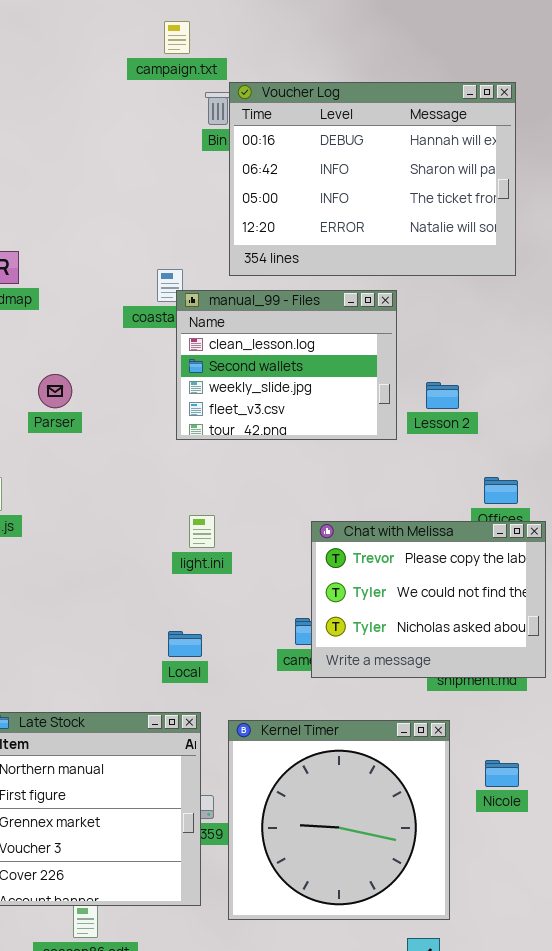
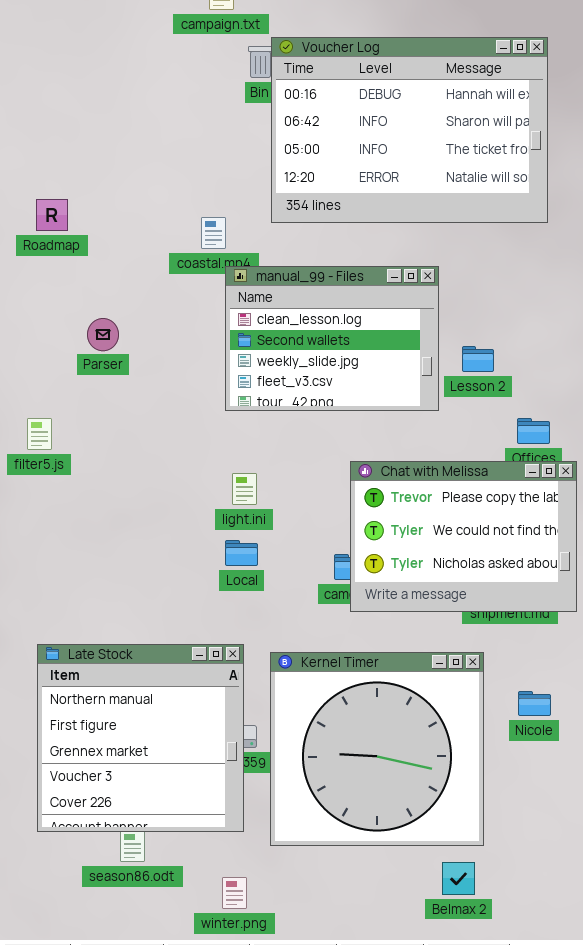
manual_99 - Files: [176,290,397,440] -> [225,266,439,411], moved
Lesson 2: [426,382,459,409] -> [462,346,494,372], moved
light.ini: [189,515,215,548] -> [232,473,257,505], moved
Local: [168,631,202,657] -> [225,540,258,566], moved

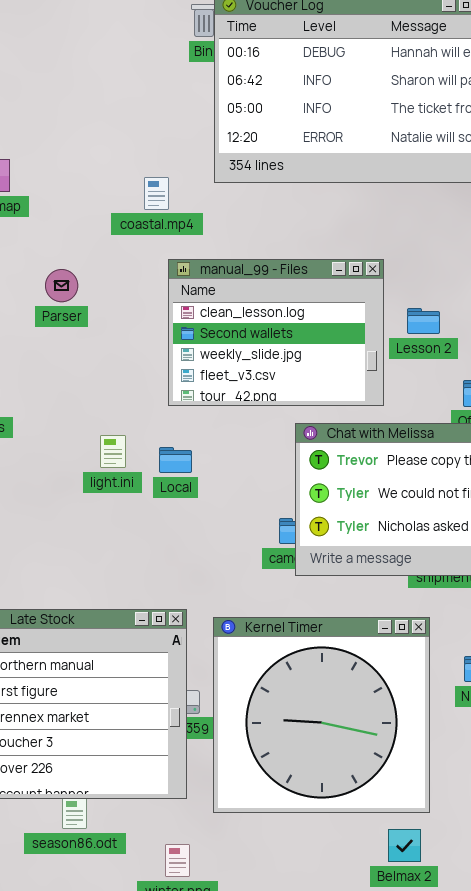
manual_99 - Files: [225,266,439,411] -> [168,259,384,406], moved
Parser: [87,318,119,351] -> [45,269,78,302], moved
light.ini: [232,473,257,505] -> [100,435,126,468], moved
Local: [225,540,258,566] -> [159,447,192,473], moved

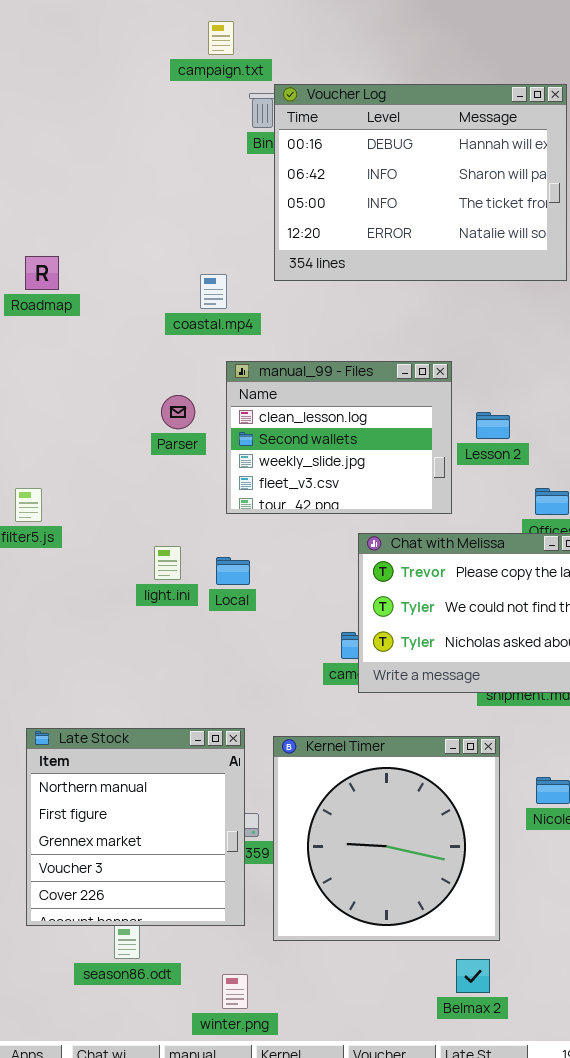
Parser: [45,269,78,302] -> [161,395,195,429], moved

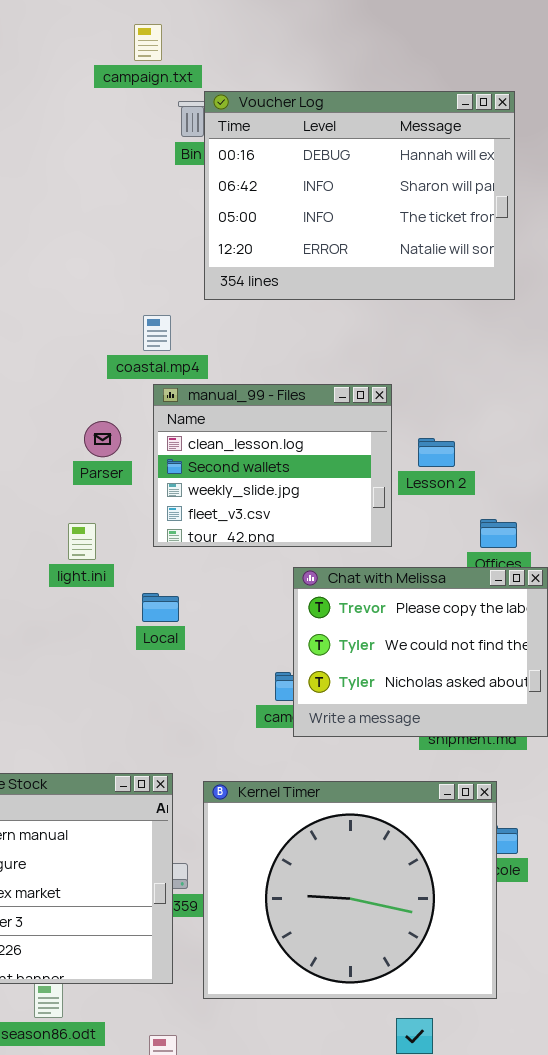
coastal.mp4: [200,274,227,309] -> [143,315,171,351], moved
light.ini: [154,546,181,580] -> [68,523,96,560], moved
Kernel Timer: [273,736,500,941] -> [203,781,497,999], resized

